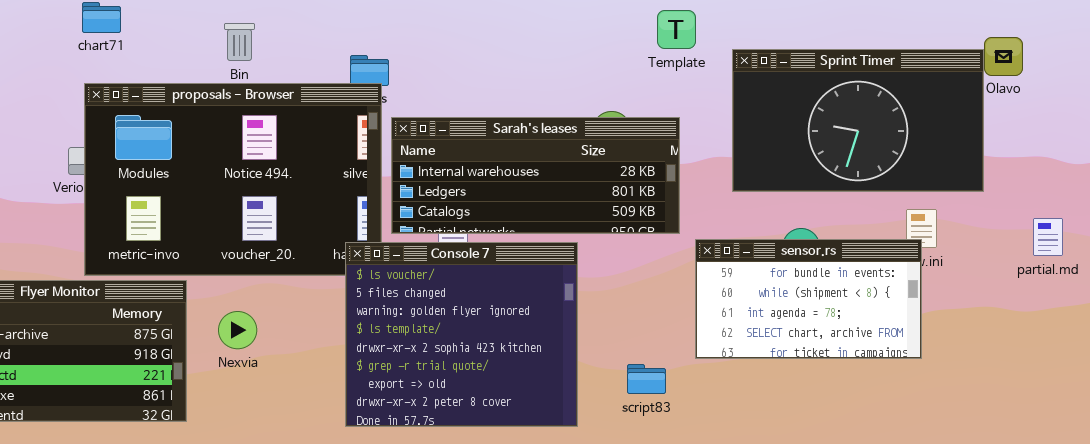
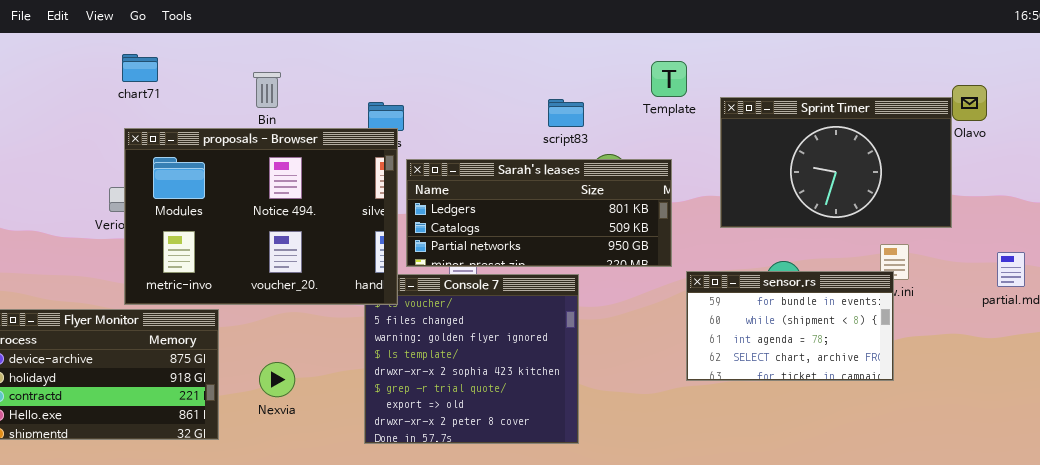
proposals - Browser: [84,83,382,276] -> [124,128,398,305], raised
Sarah's leases: [391,117,680,234] -> [406,159,672,267], scrolled down 1 row
Nexvia: [218,311,257,349] -> [259,362,295,397], moved
script83: [627,364,666,394] -> [548,99,584,127], moved

